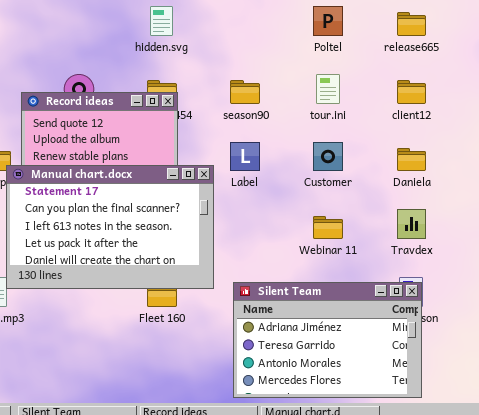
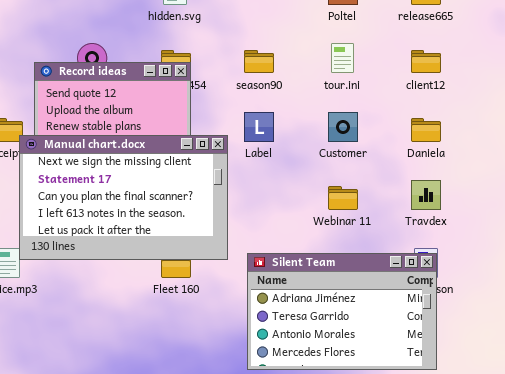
Manual chart.docx: [6,165,214,289] -> [19,135,228,260], scrolled up 1 row

